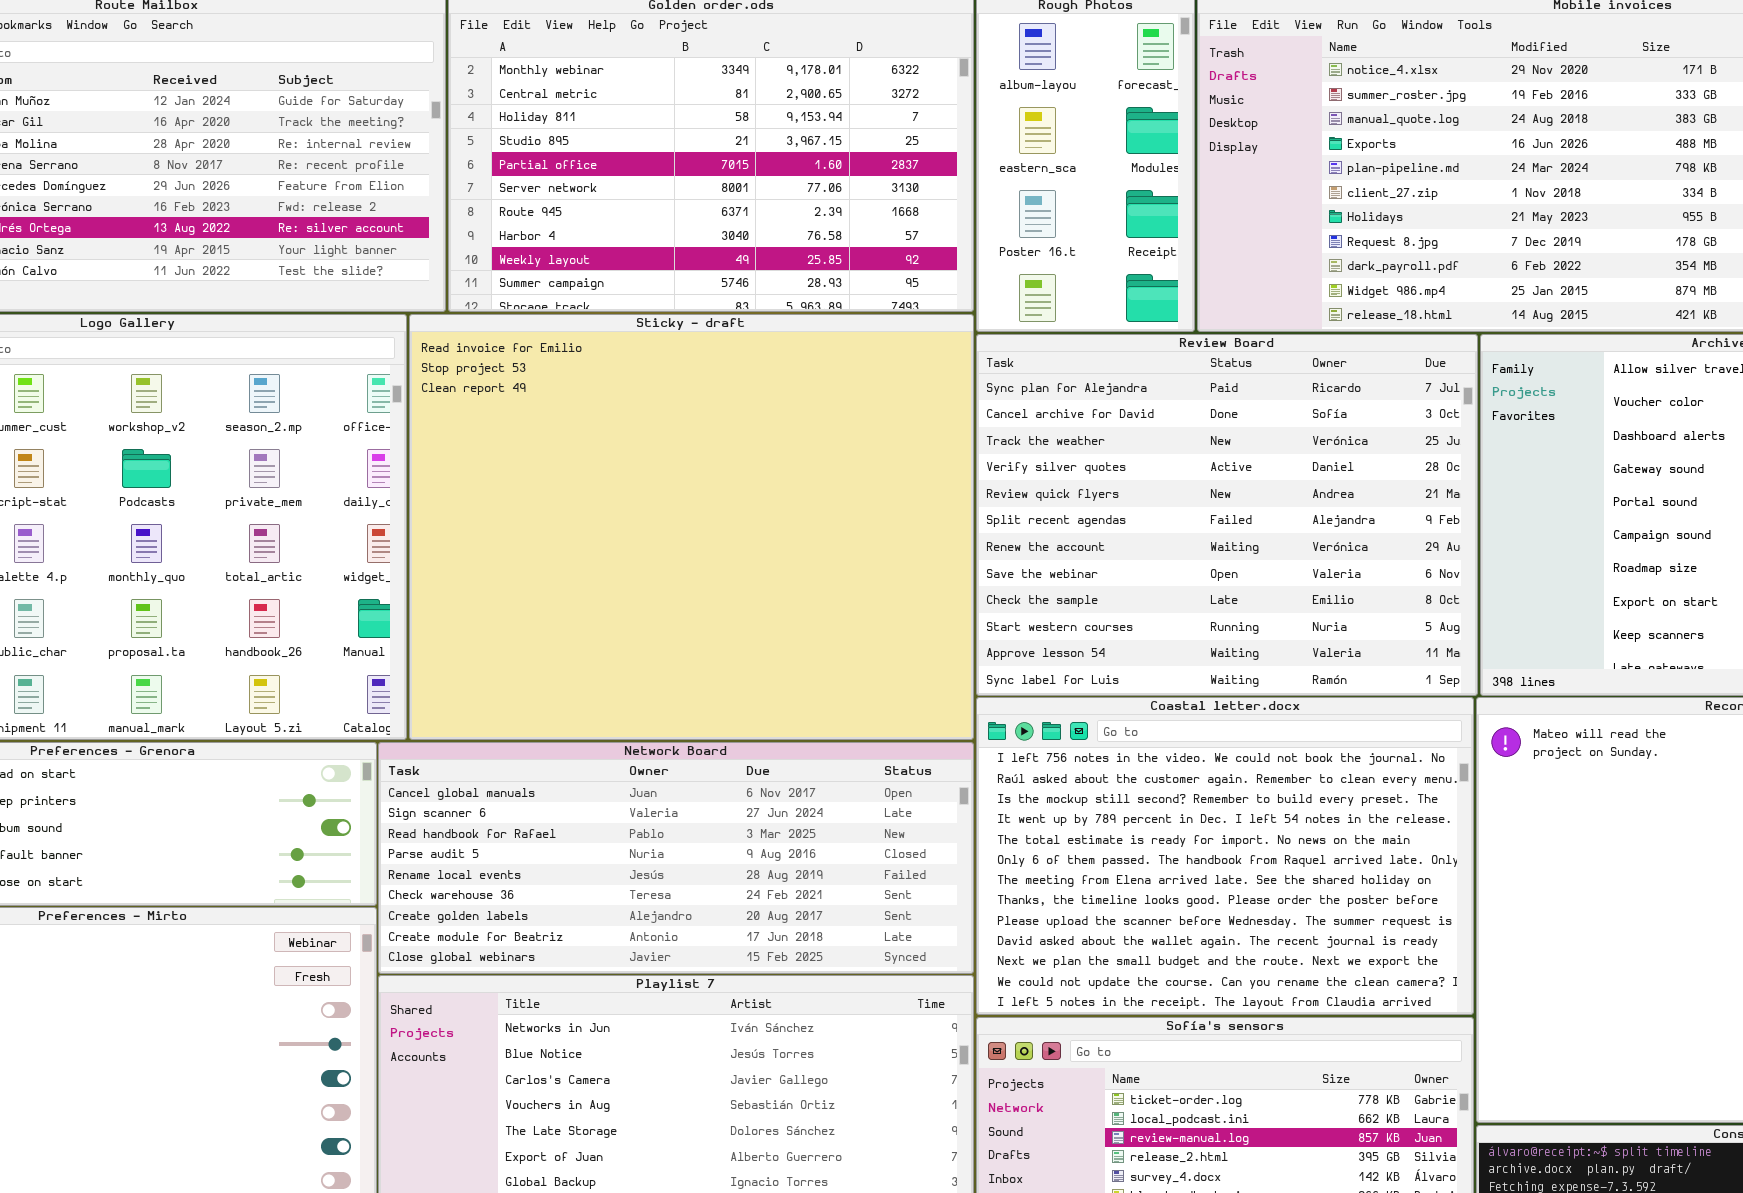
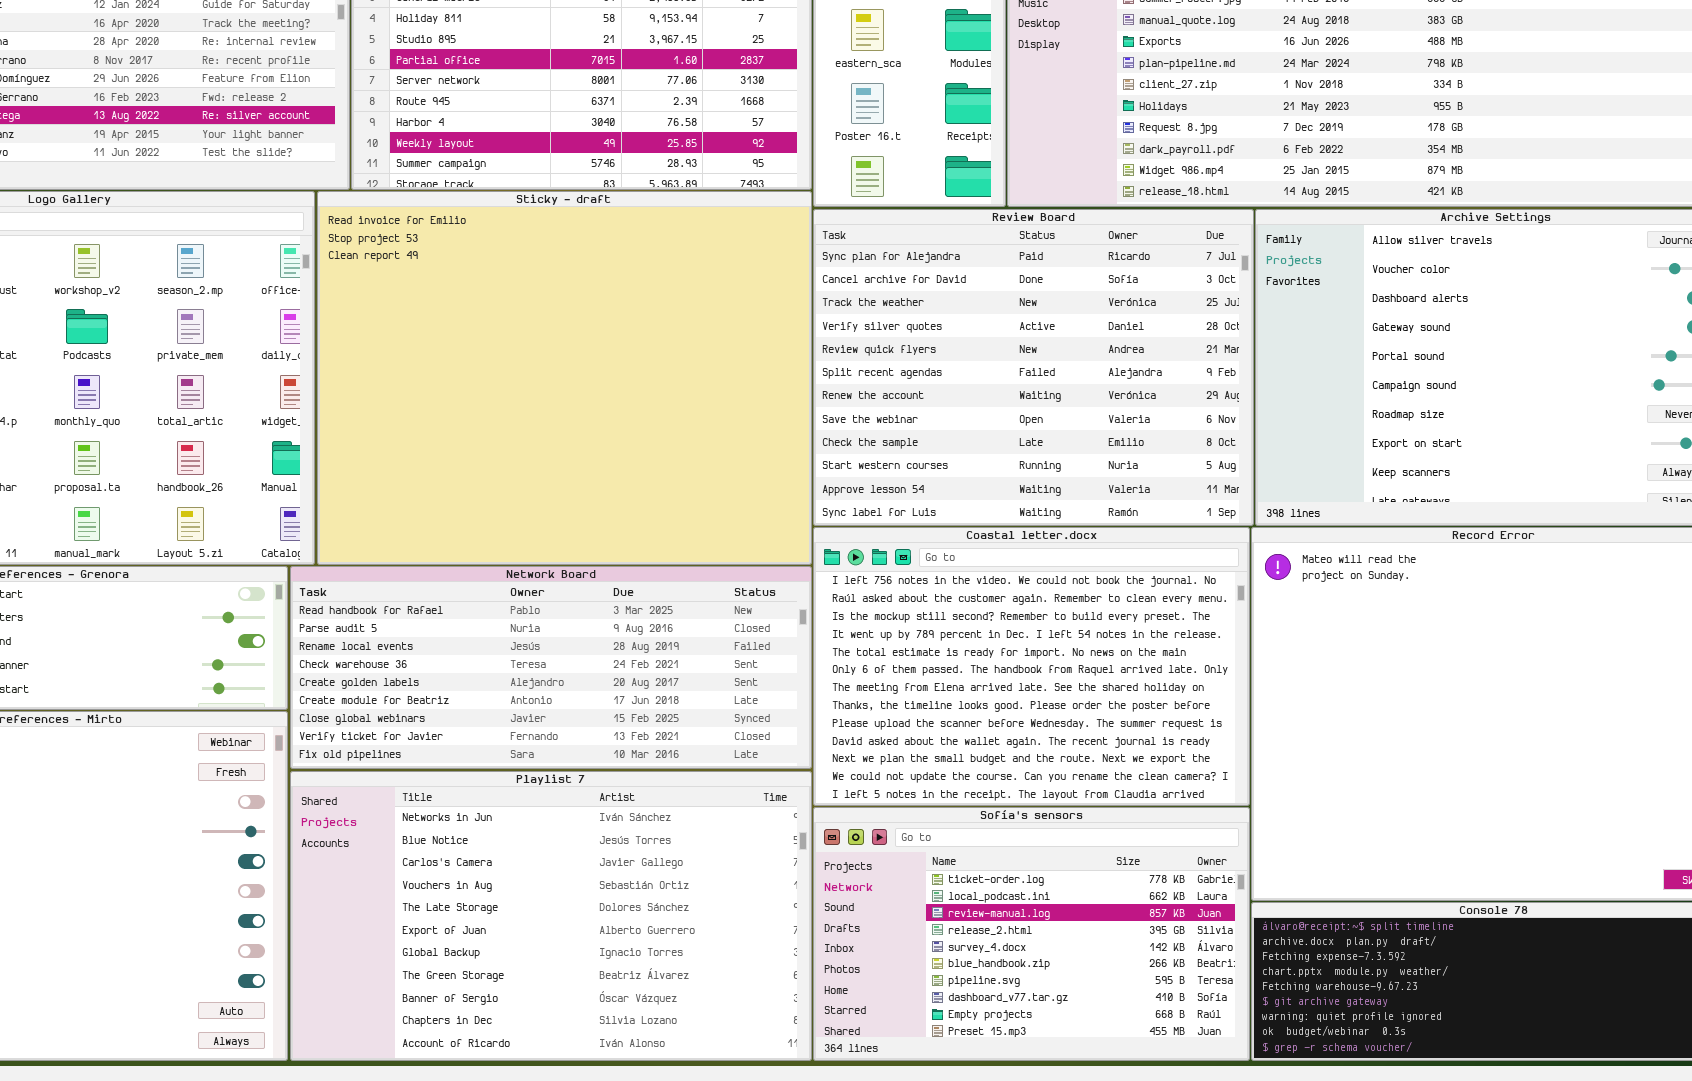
Network Board: [378,742,974,974] -> [290,566,812,769], scrolled down 2 rows

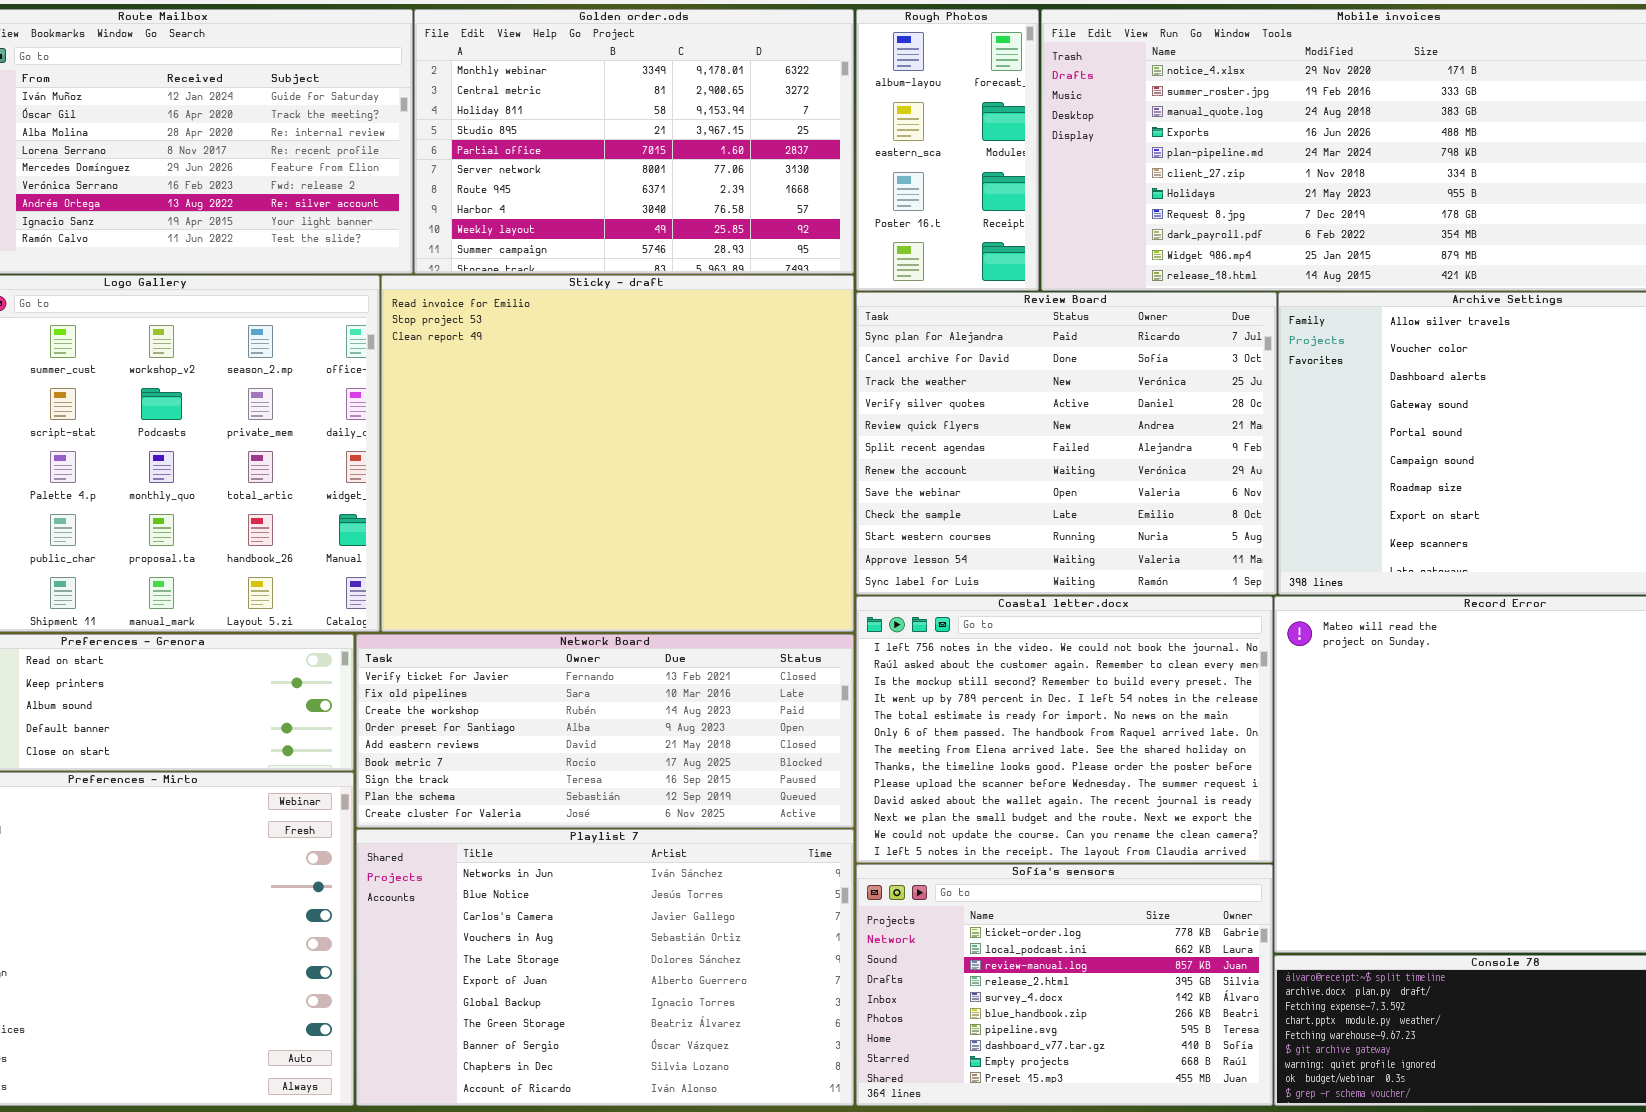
Network Board: [290,566,812,769] -> [356,634,854,828], scrolled down 7 rows

